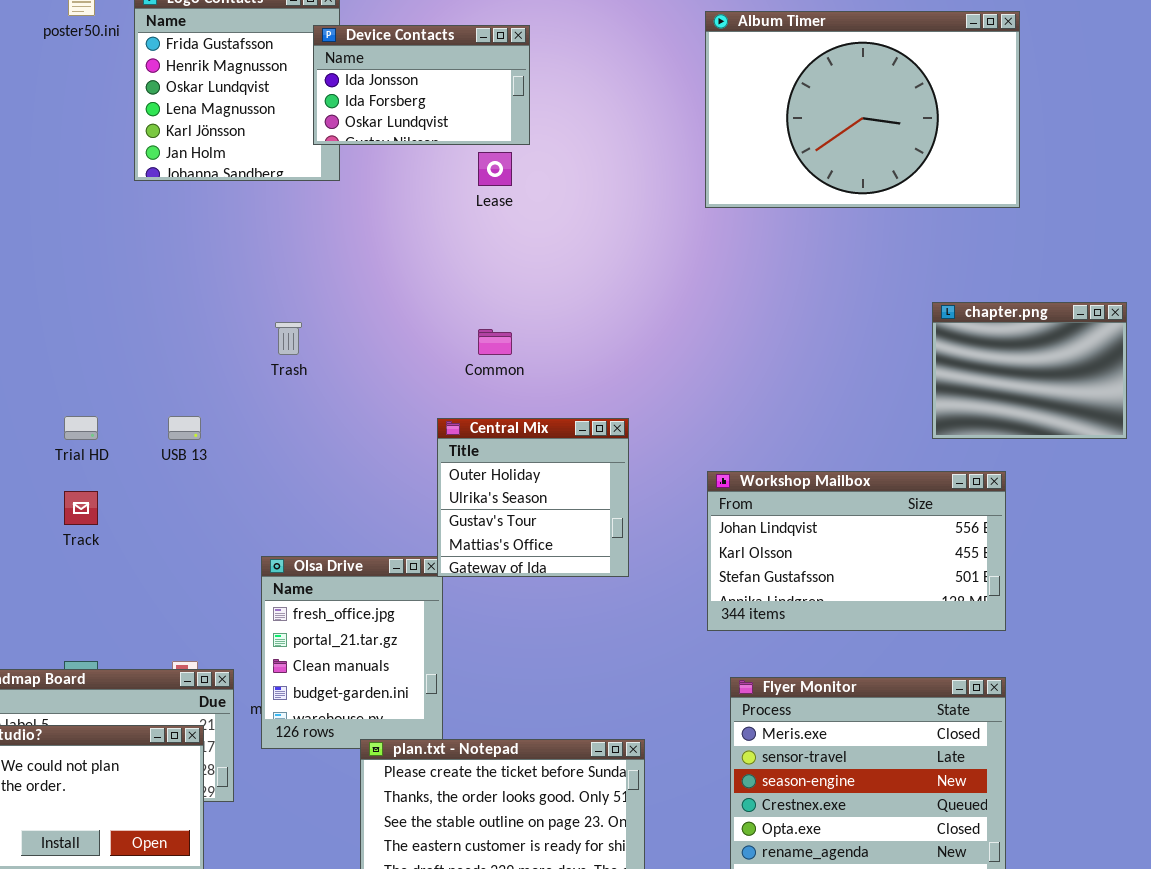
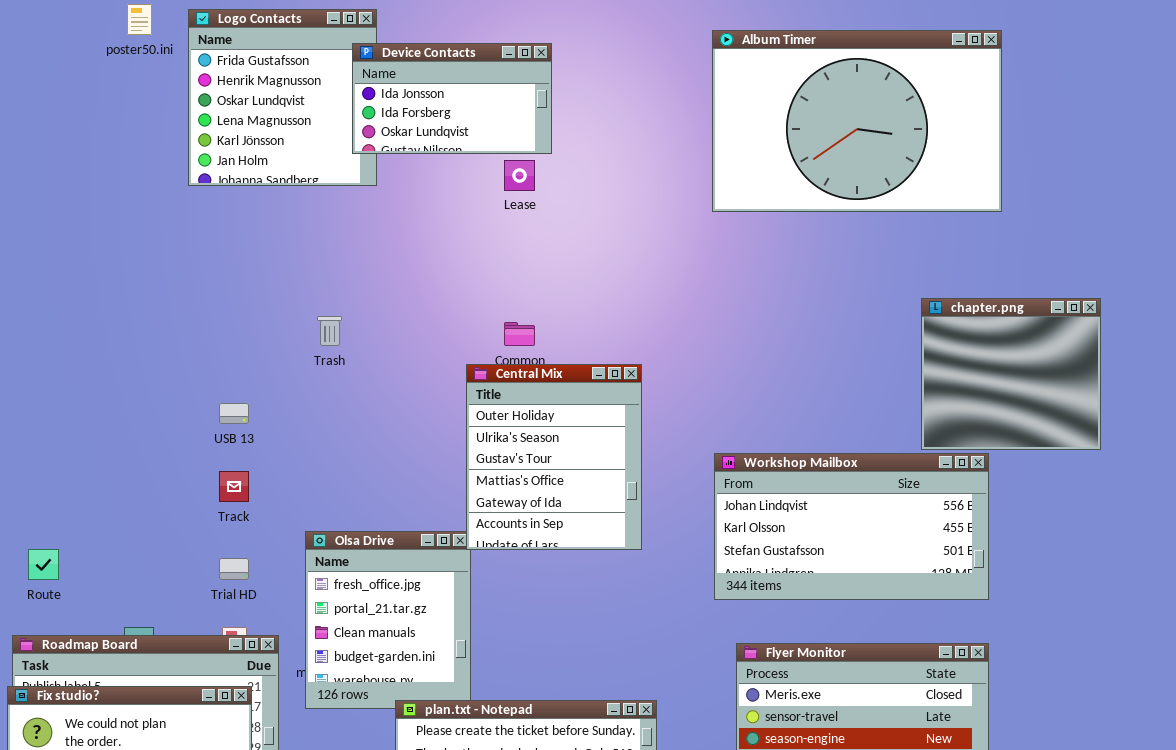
chapter.png: [932,302,1127,439] -> [921,298,1101,450], resized
Trial HD: [64,416,98,440] -> [219,558,249,580], moved
Central Mix: [437,418,629,577] -> [466,364,642,550], resized
Track: [64,491,98,525] -> [219,471,249,502], moved

